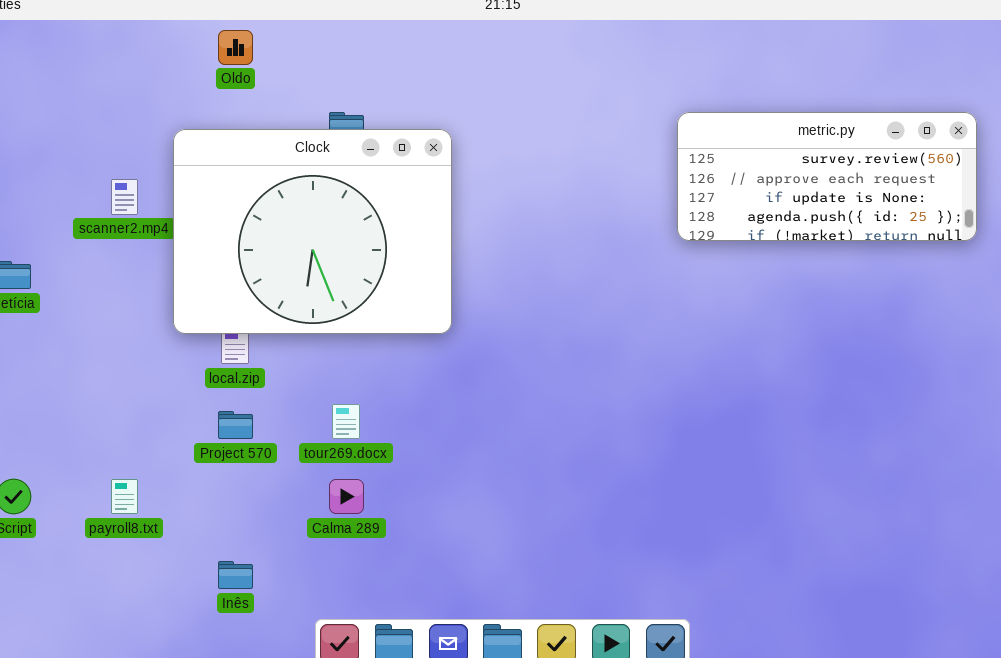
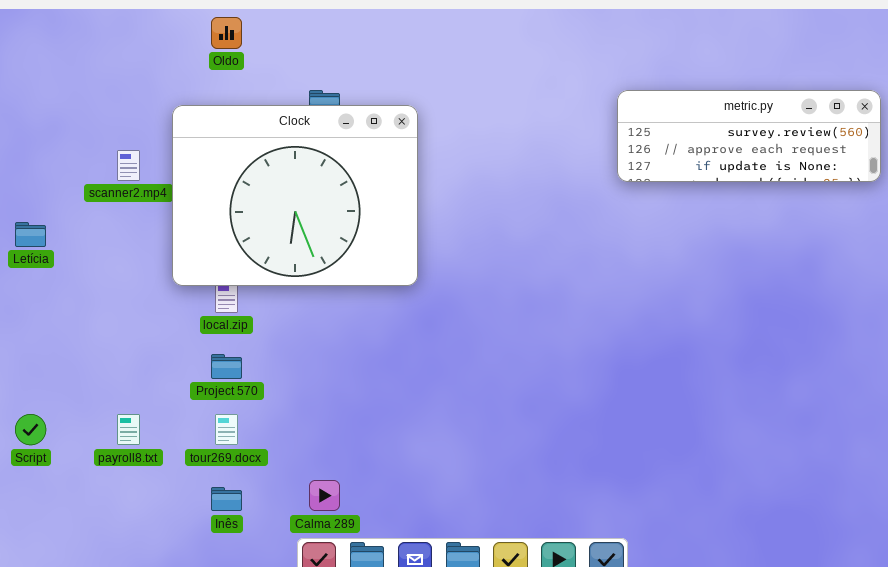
metric.py: [677,112,977,241] -> [617,90,881,182], resized
tour269.docx: [332,404,360,439] -> [215,414,238,445], moved
Calma 289: [329,479,364,514] -> [309,480,340,511], moved

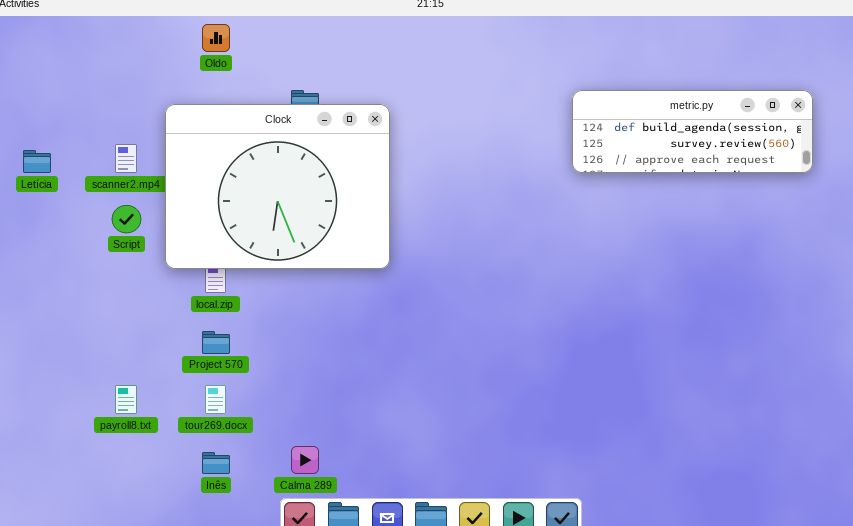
metric.py: [617,90,881,182] -> [572,90,813,173], scrolled up 1 row
Letícia: [15,222,46,247] -> [23,150,51,173], moved
Script: [15,414,46,445] -> [112,205,141,233], moved

